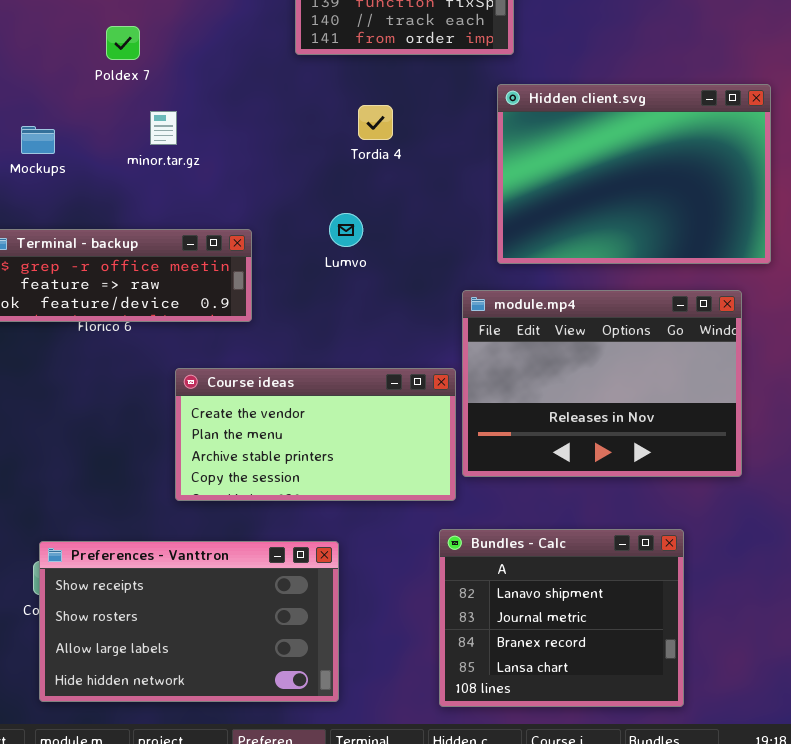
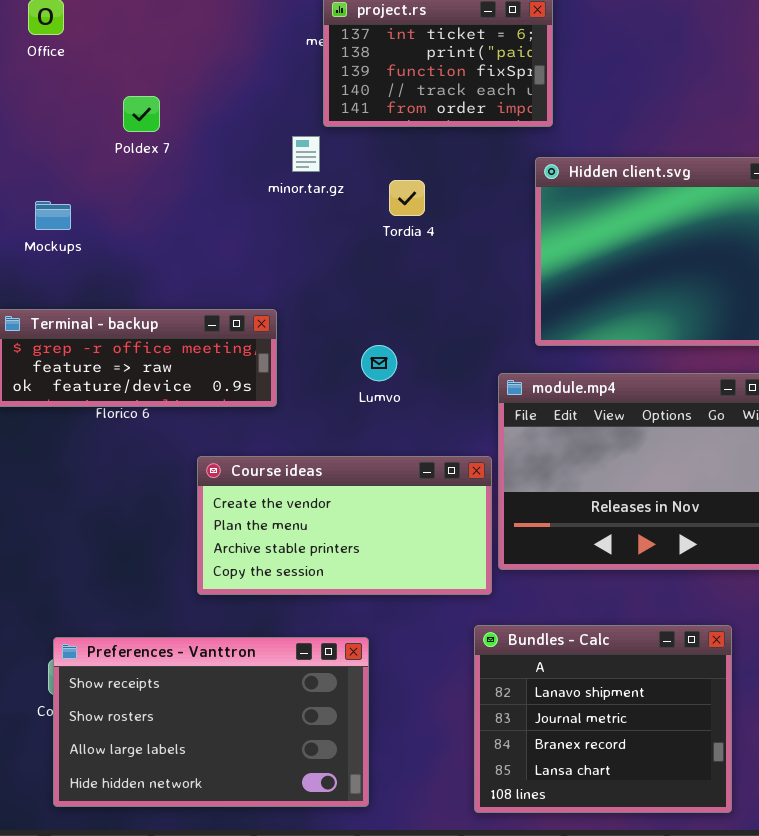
minor.tar.gz: [150,111,177,145] -> [292,136,320,172], moved
Lumvo: [329,213,363,247] -> [361,345,397,381], moved

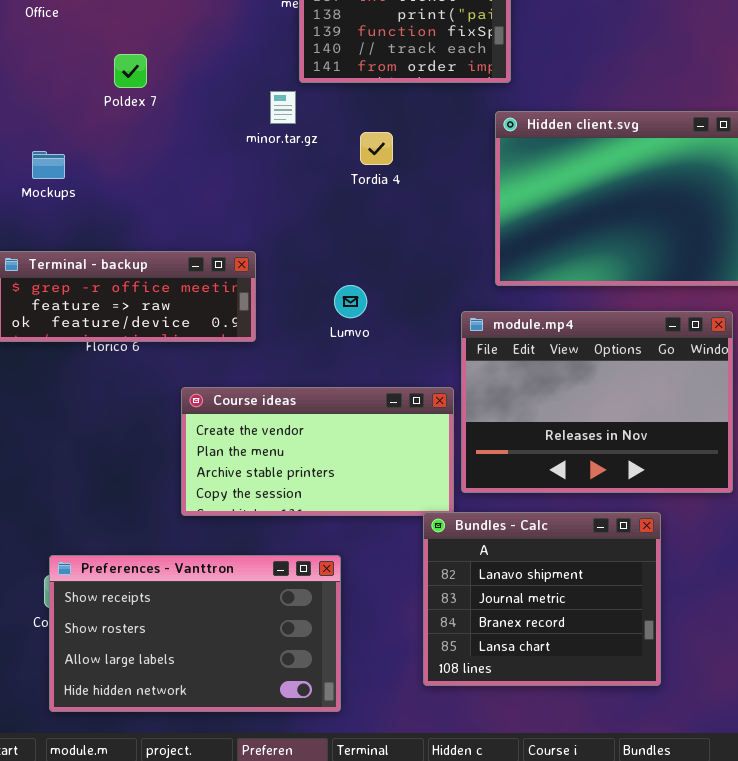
Bundles - Calc: [474,625,732,813] -> [423,512,661,686], moved

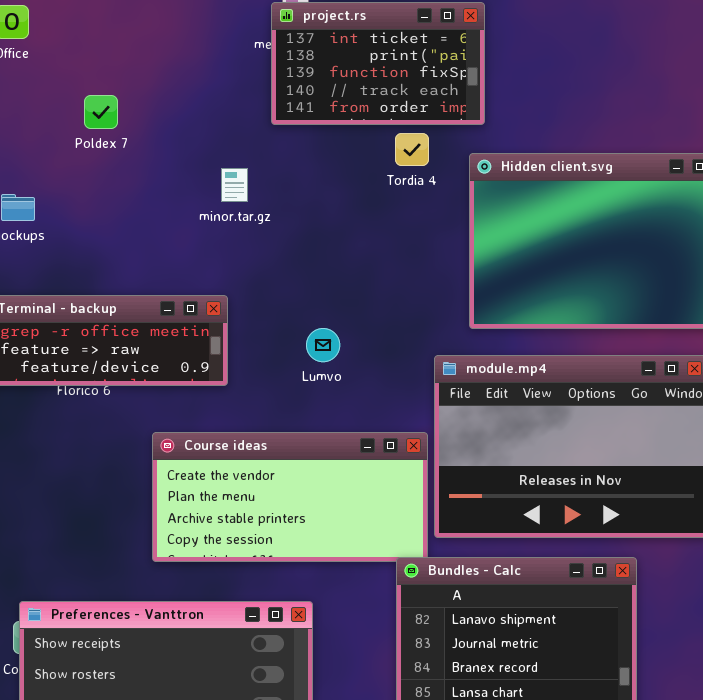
minor.tar.gz: [270,91,296,124] -> [221,168,248,202], moved
Tordia 4: [360,132,393,165] -> [395,133,429,166], moved

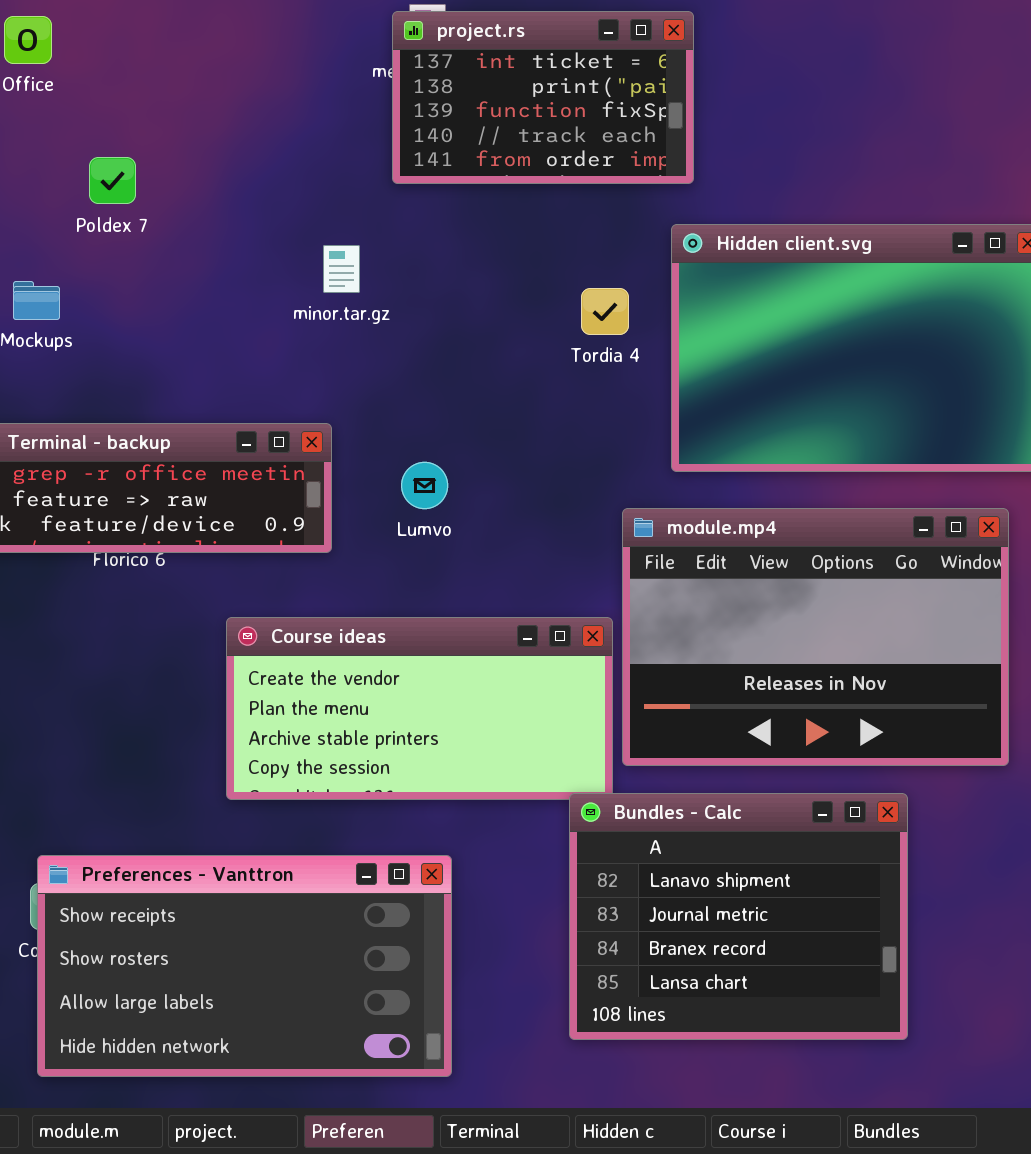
Poldex 7: [84,95,118,129] -> [89,157,136,204], moved
Tordia 4: [395,133,429,166] -> [581,288,629,335], moved
Lumvo: [306,328,340,362] -> [401,462,448,509], moved

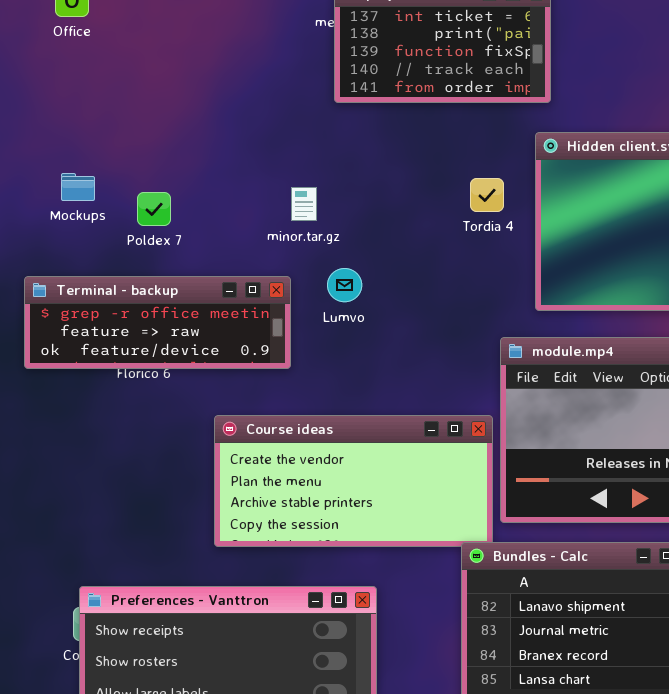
Poldex 7: [89,157,136,204] -> [137,192,171,226], moved
minor.tar.gz: [323,245,360,293] -> [291,187,317,221], moved
Lumvo: [401,462,448,509] -> [327,268,362,302], moved

